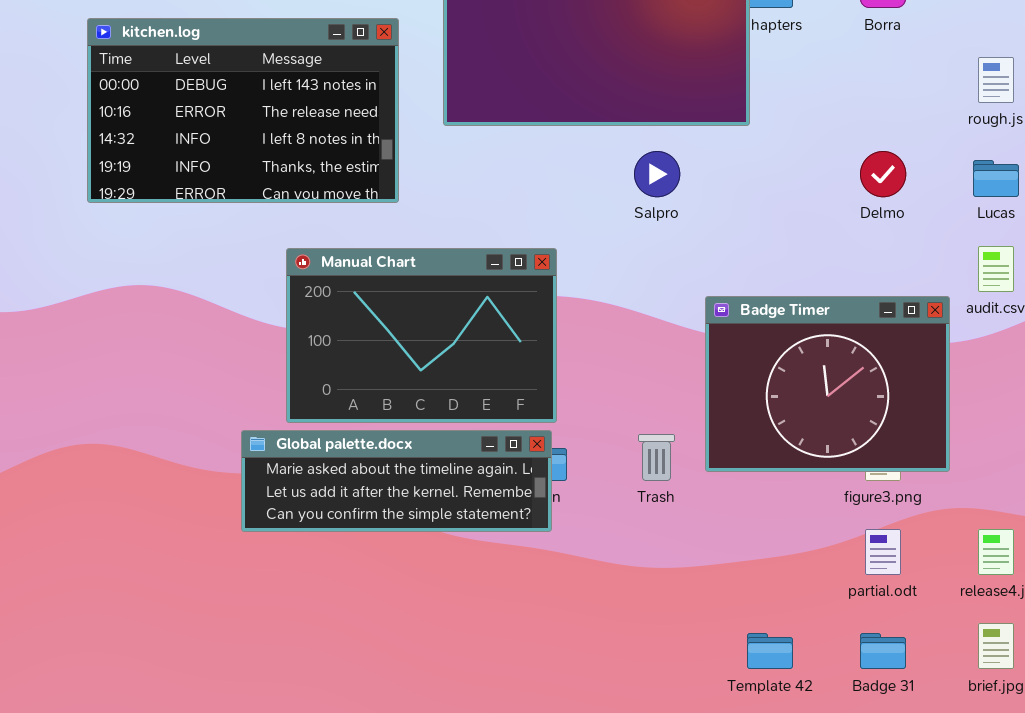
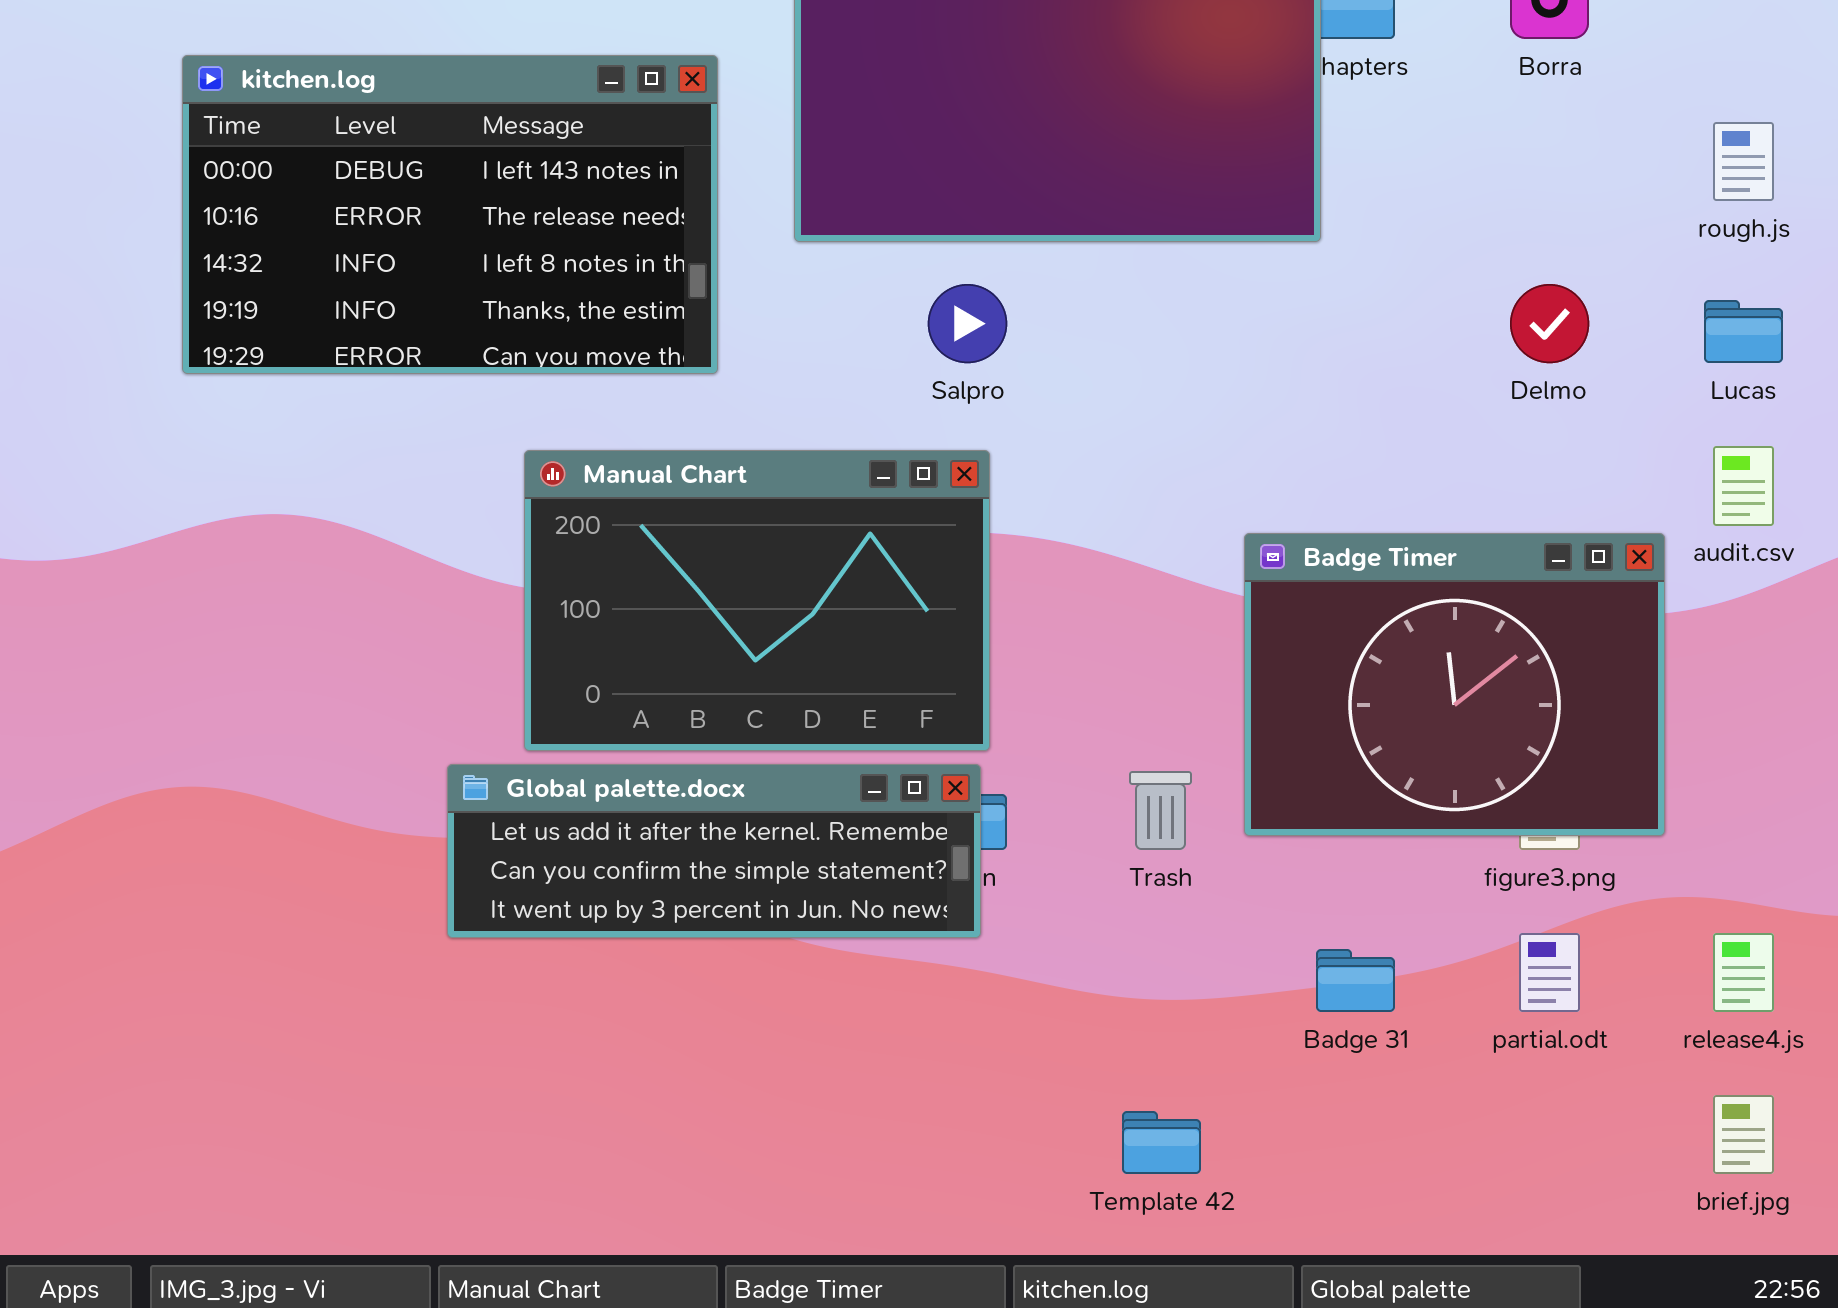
Salpro: [634,151,680,197] -> [928,284,1007,363], moved
Global palette.docx: [241,430,552,532] -> [447,764,981,938], scrolled down 1 row
Template 42: [747,633,793,669] -> [1122,1111,1201,1174], moved
Badge 31: [860,633,906,669] -> [1316,949,1395,1012], moved

